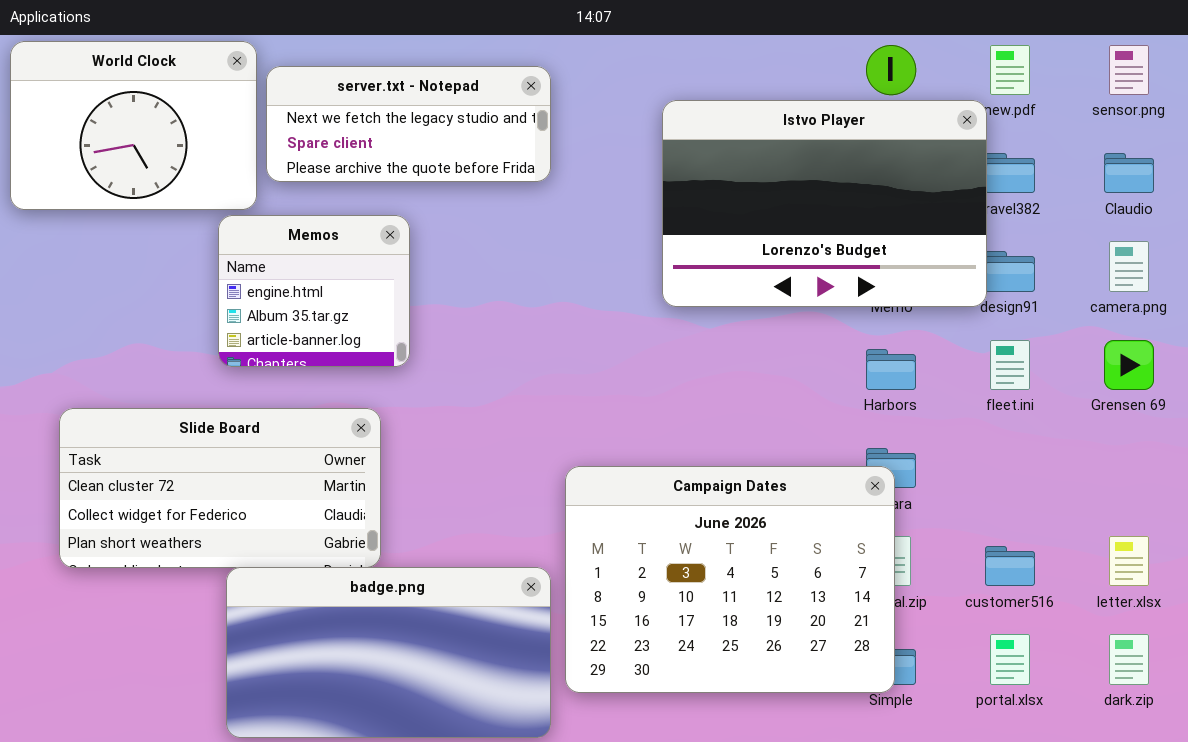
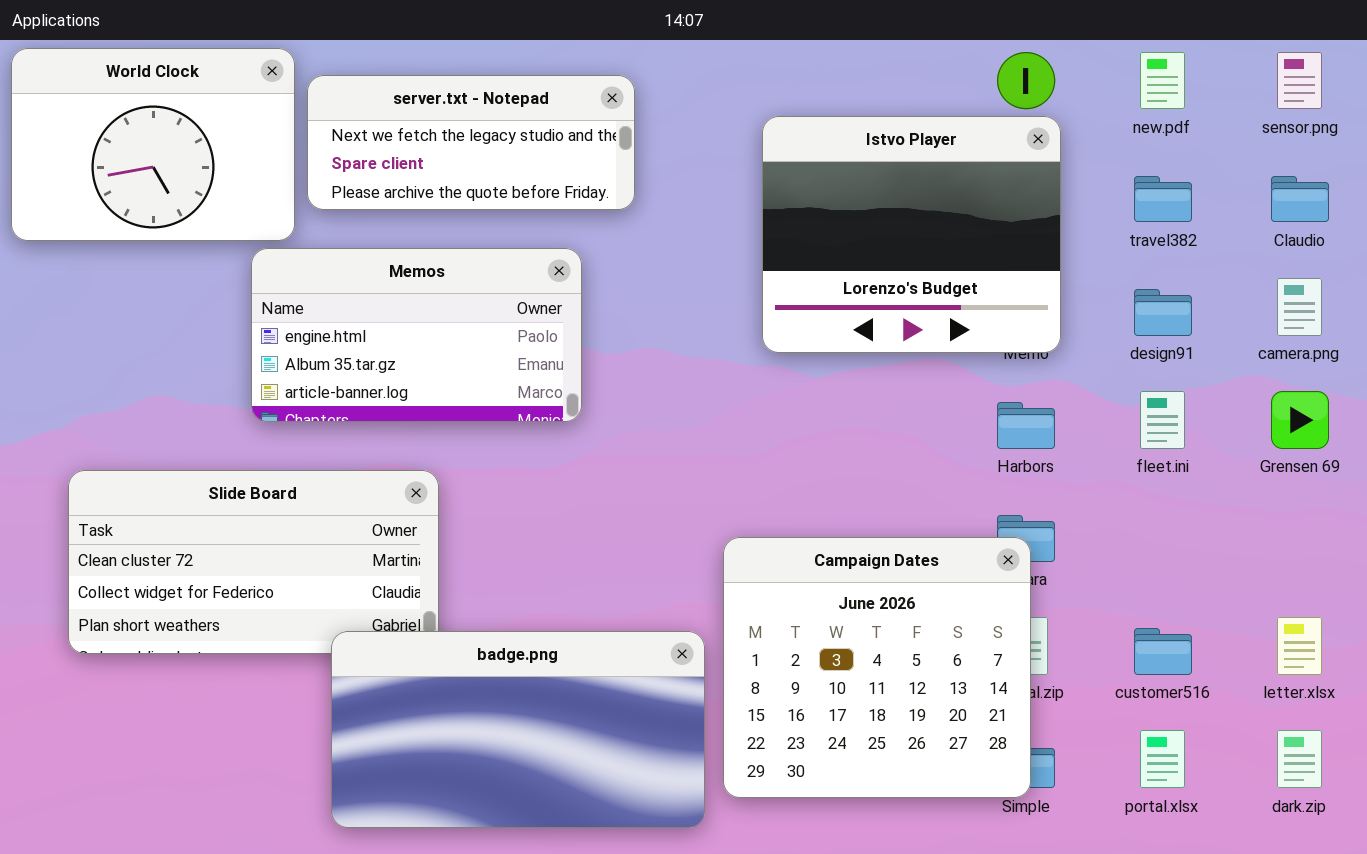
Istvo Player: [662,100,987,307] -> [762,116,1061,353], resized
Memos: [218,215,410,367] -> [251,248,582,422], resized
Campaign Dates: [565,466,895,693] -> [723,537,1031,798], resized
badge.png: [226,567,551,738] -> [331,631,705,828], moved

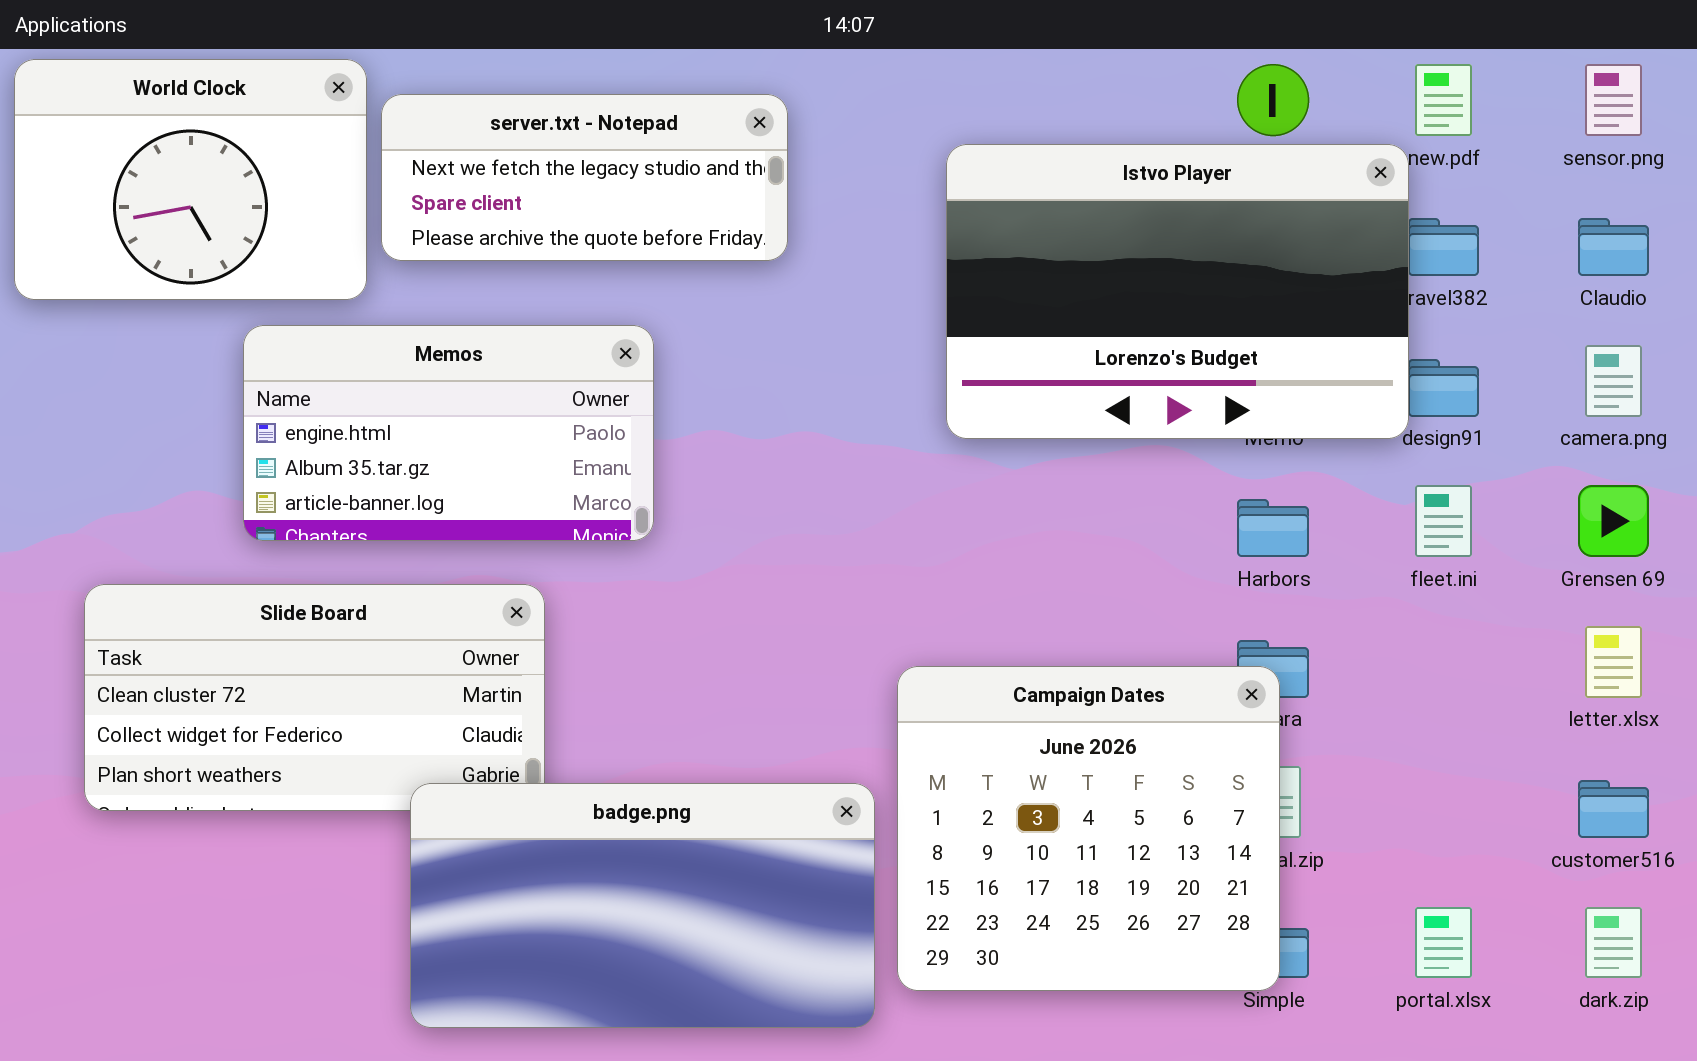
Istvo Player: [762,116,1061,353] -> [946,144,1409,439], resized
Memos: [251,248,582,422] -> [243,325,654,541], moved
letter.xlsx: [1277,617,1322,675] -> [1585,626,1642,698], moved
customer516: [1134,628,1192,675] -> [1578,780,1649,838], moved

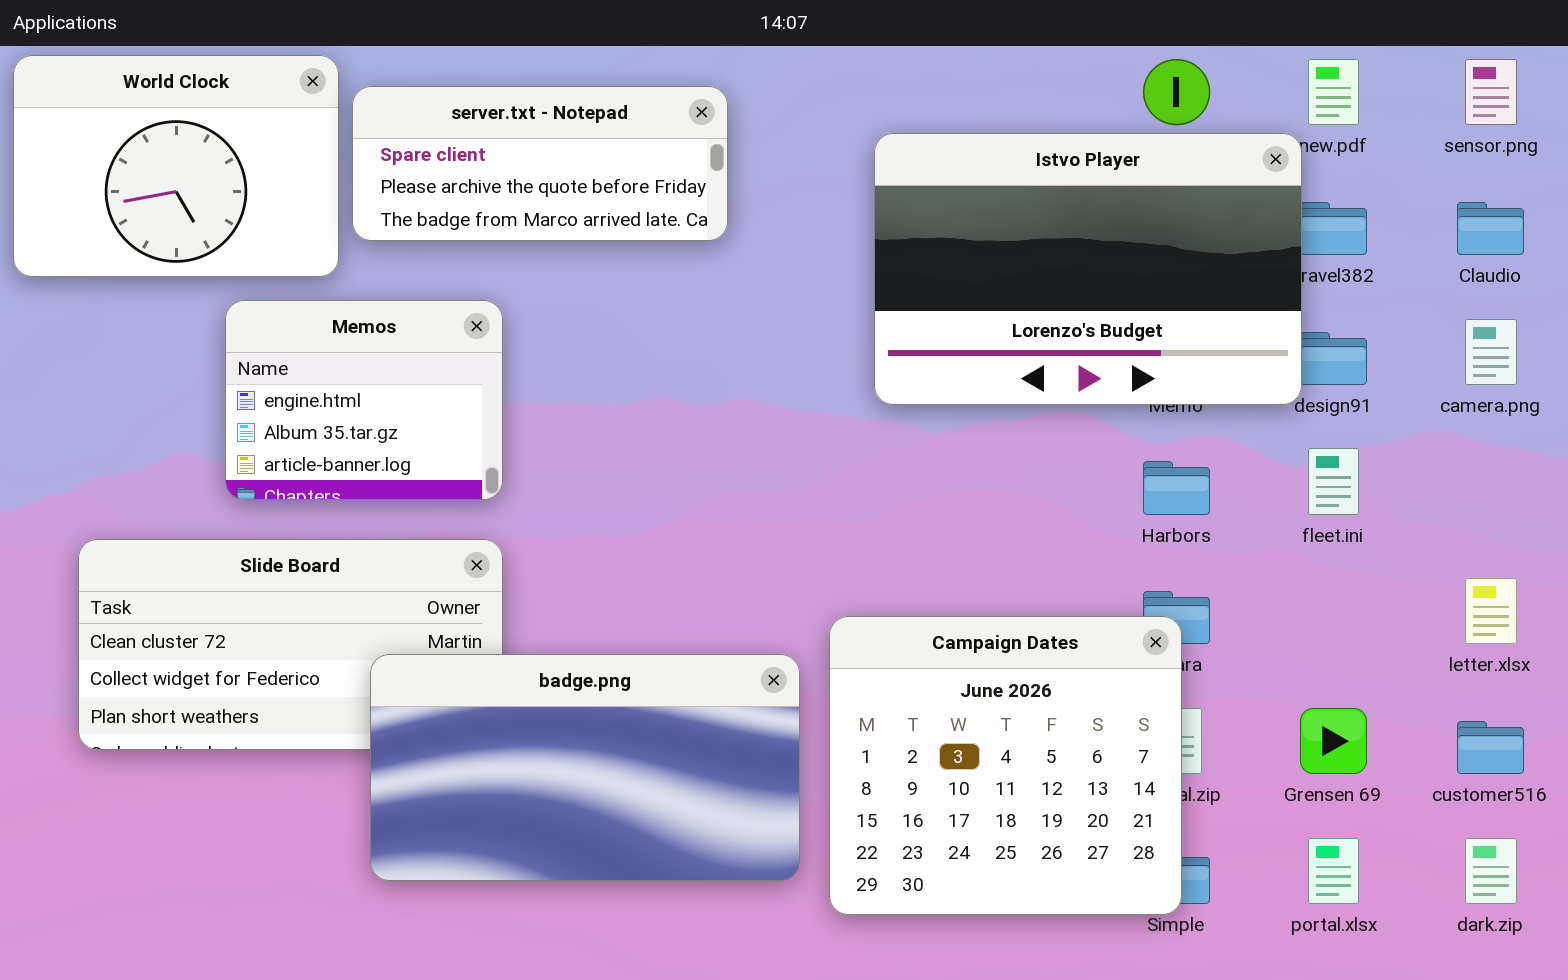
server.txt - Notepad: [381,94,788,261] -> [352,86,728,241], scrolled down 1 row
Memos: [243,325,654,541] -> [225,300,503,500], resized
Grensen 69: [1578,485,1649,557] -> [1300,708,1367,774], moved
badge.png: [410,783,875,1028] -> [370,654,800,881], moved

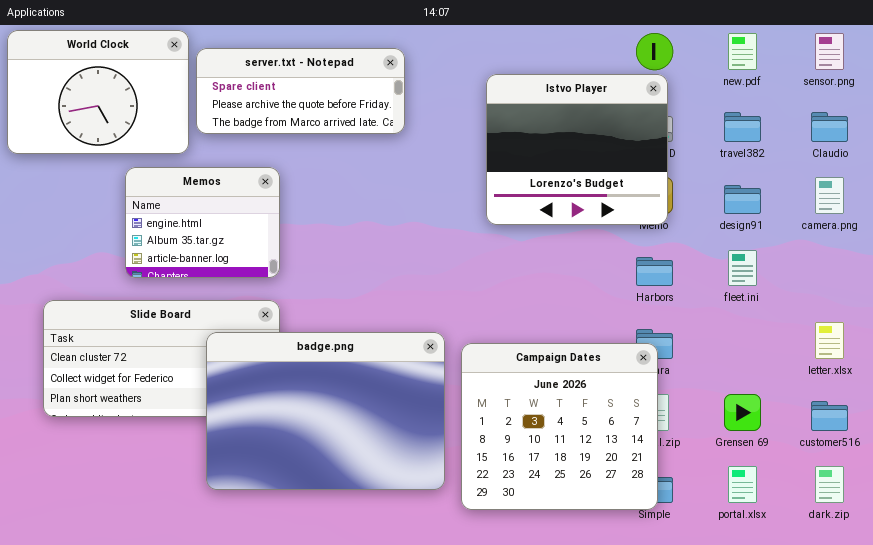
Istvo Player: [874,133,1302,405] -> [486,74,668,225], resized
badge.png: [370,654,800,881] -> [206,332,445,490], resized

